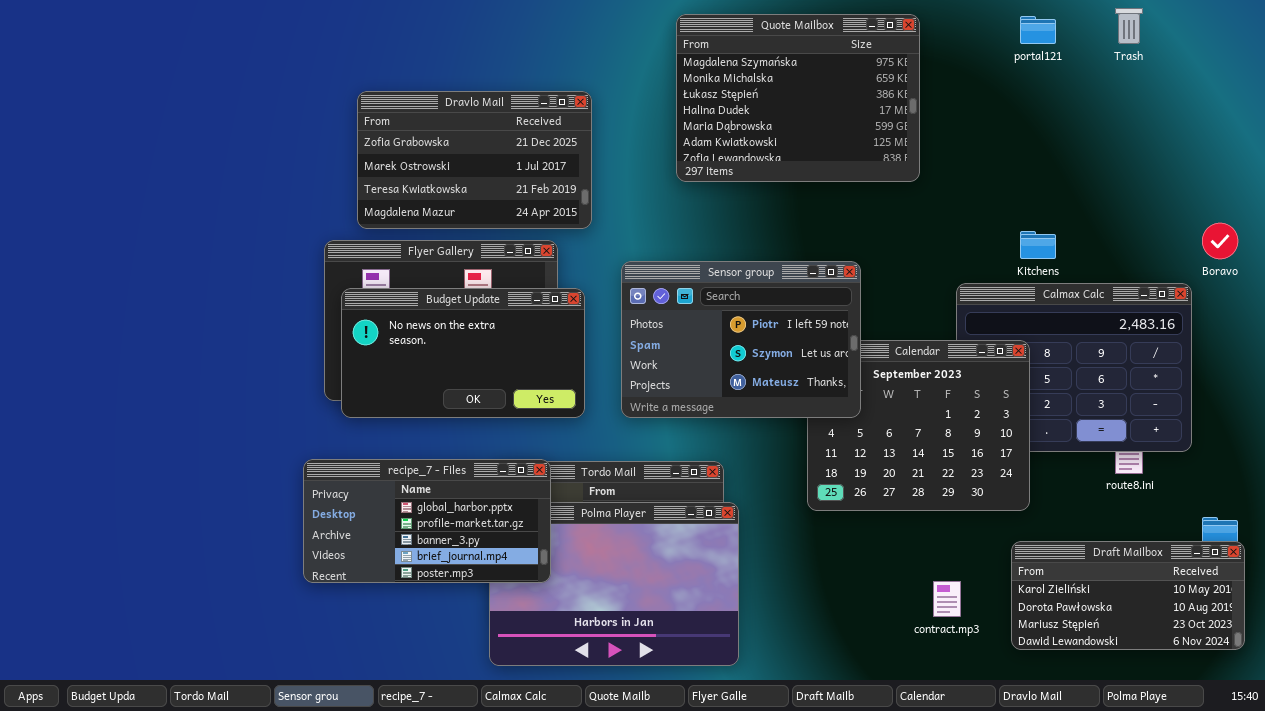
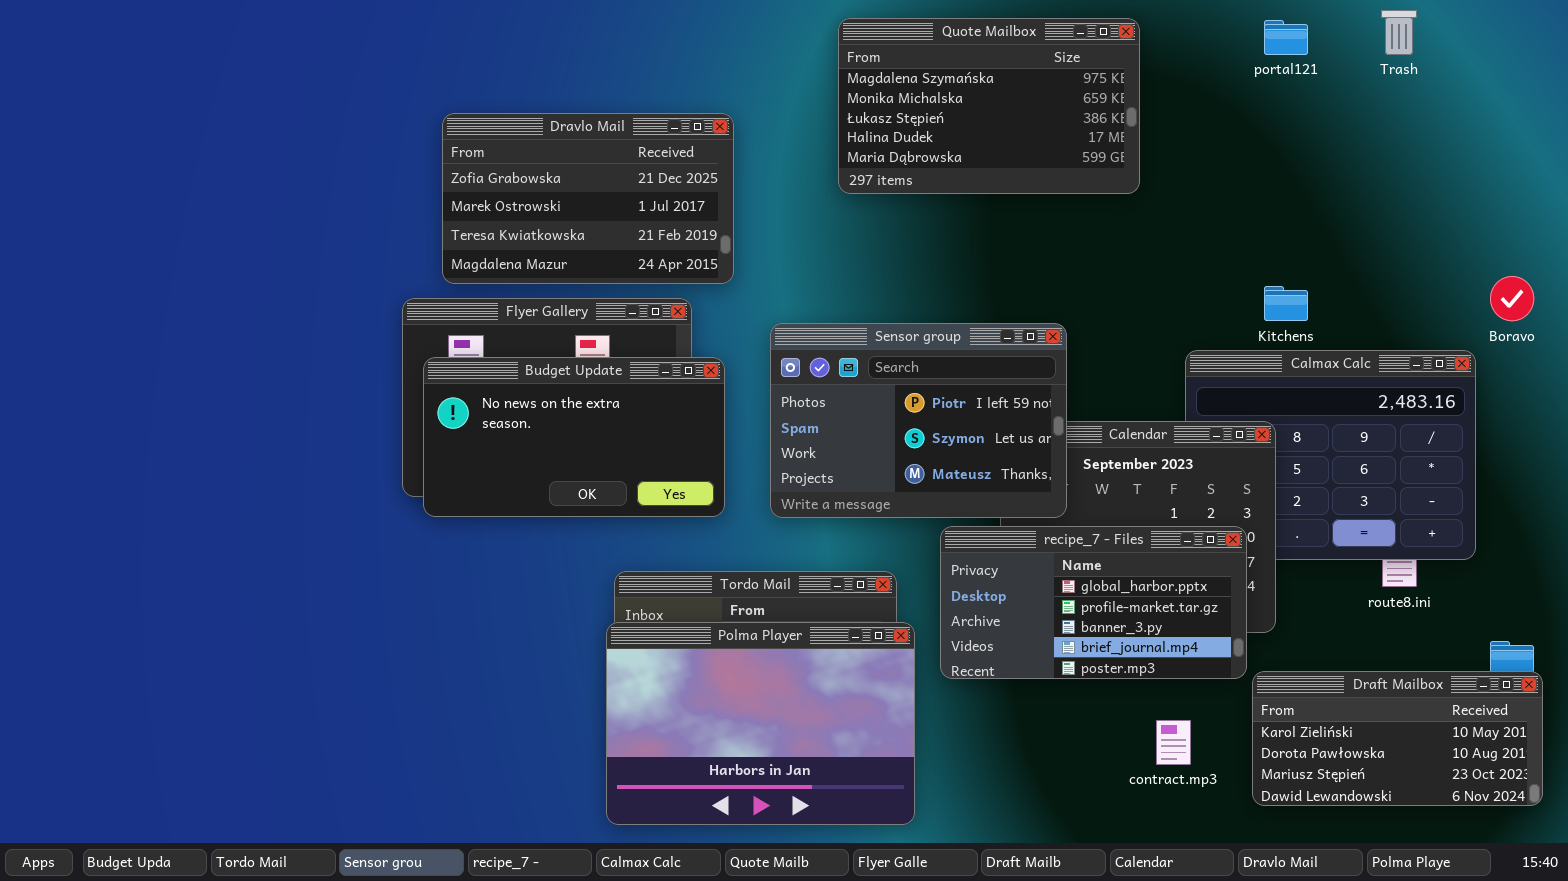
Quote Mailbox: [676,14,920,182] -> [838,18,1140,194], resized
recipe_7 - Files: [303,459,551,583] -> [940,526,1247,679], moved

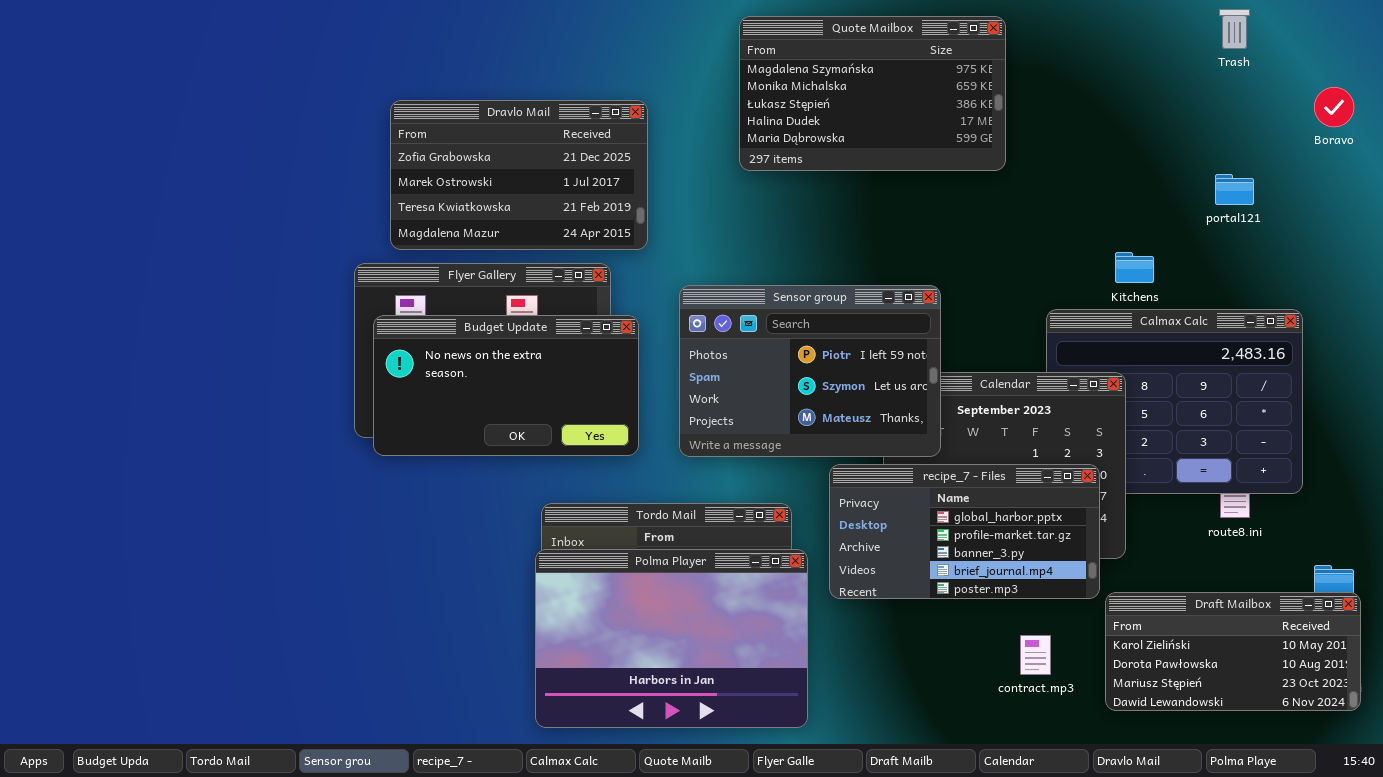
portal121: [1264,20,1308,55] -> [1215,174,1254,205], moved
Boravo: [1490,276,1534,321] -> [1314,87,1354,127], moved

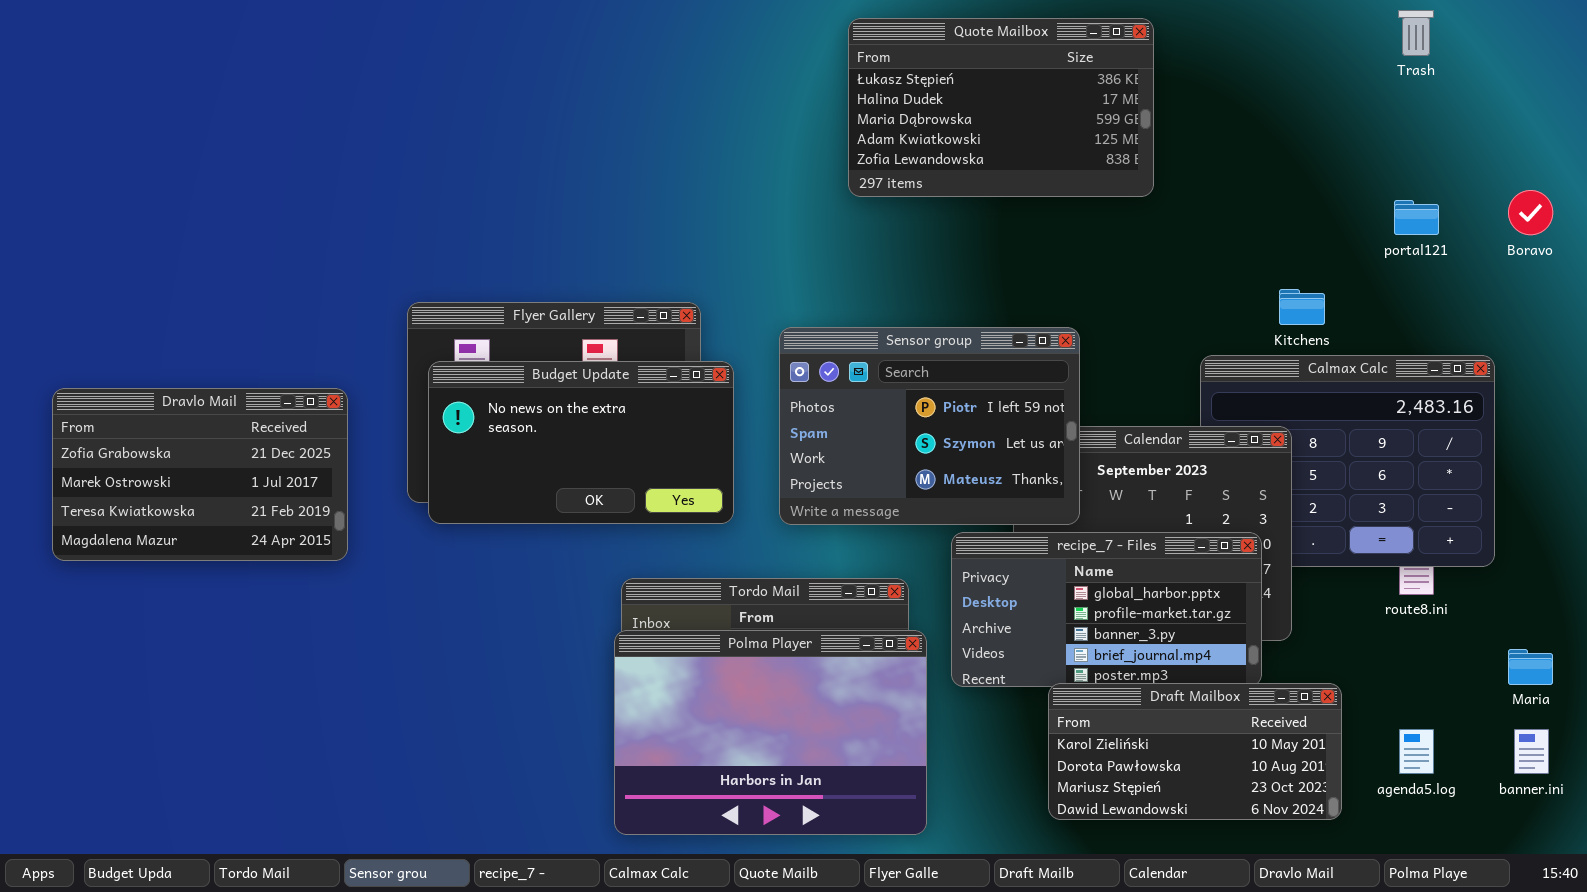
Quote Mailbox: [739,16,1006,171] -> [848,18,1154,197], scrolled down 2 rows
Boravo: [1314,87,1354,127] -> [1508,190,1553,235], moved
Dravlo Mail: [390,100,648,250] -> [52,388,348,561], moved
Draft Mailbox: [1105,592,1361,711] -> [1048,683,1342,820], moved

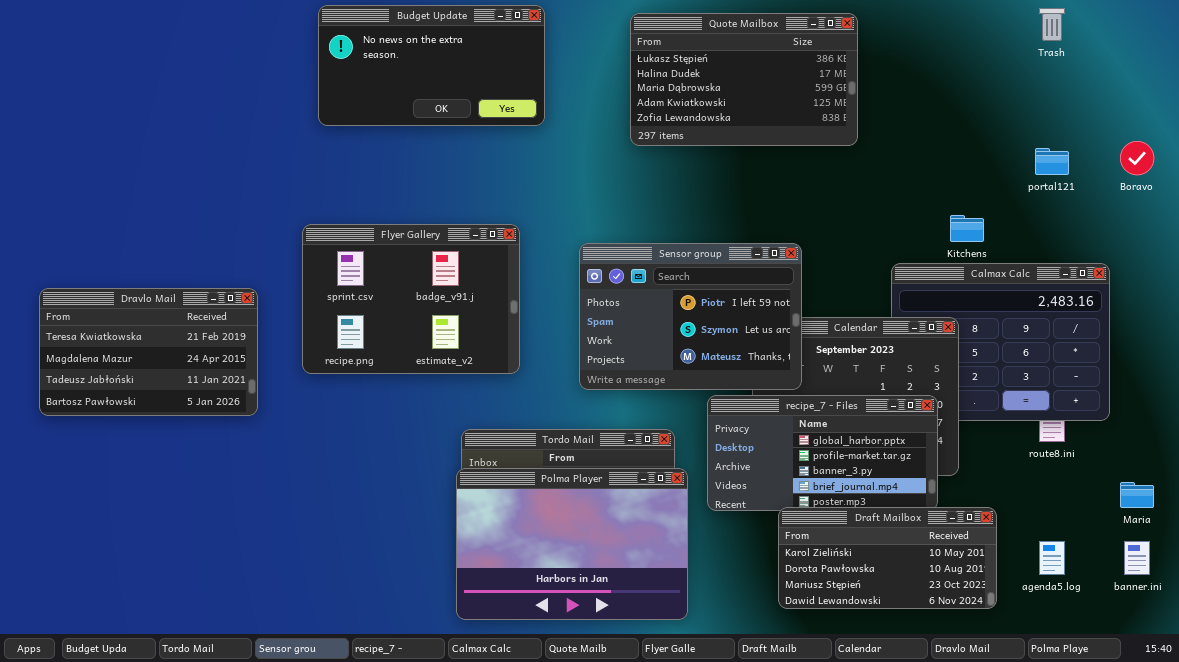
Budget Update: [428,361,734,524] -> [318,5,545,126], moved
Dravlo Mail: [52,388,348,561] -> [39,288,258,416], scrolled down 2 rows

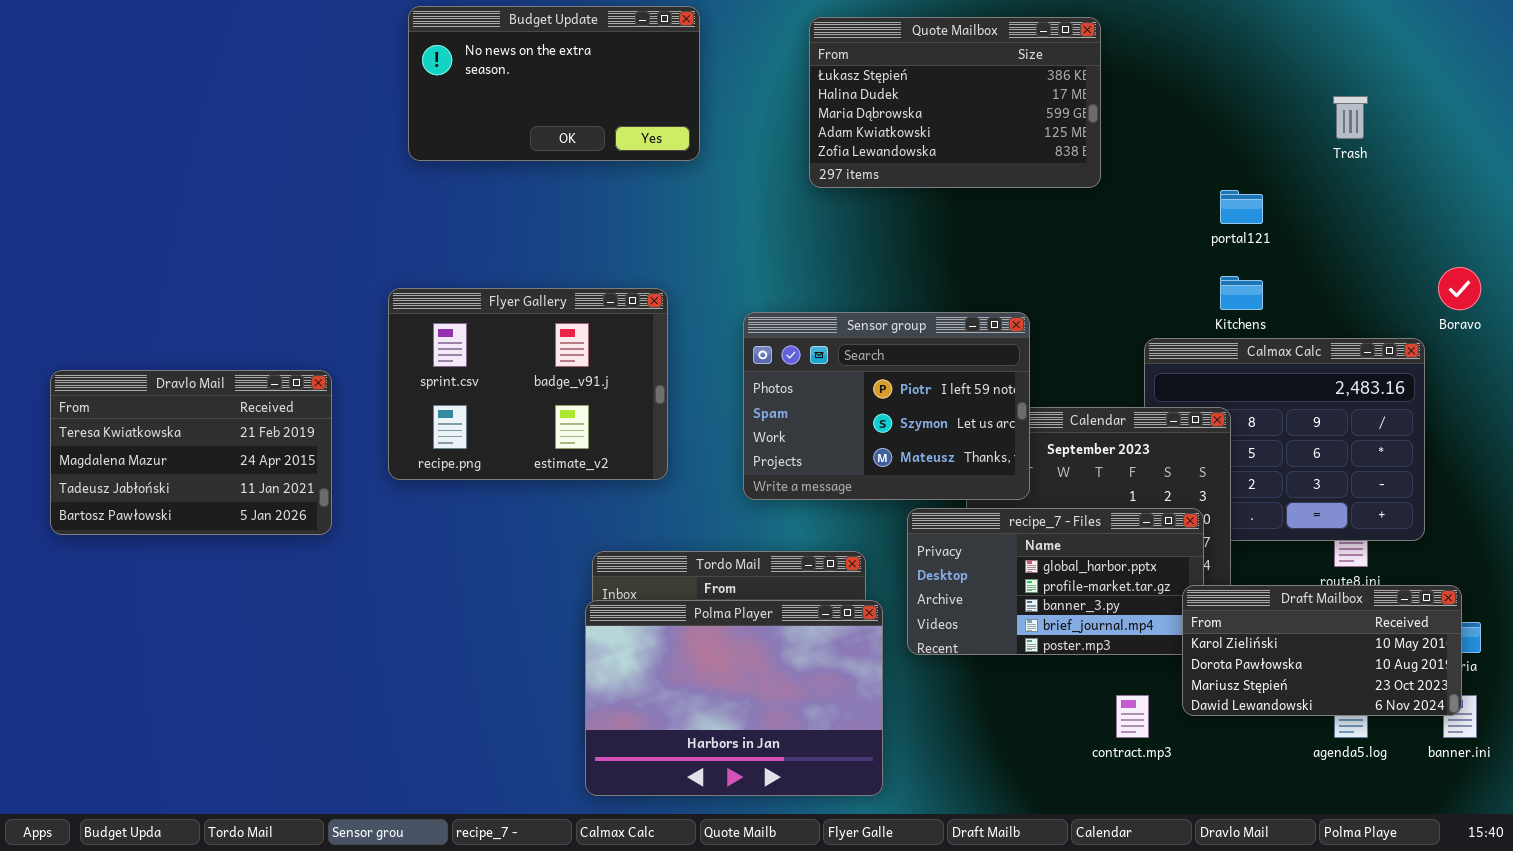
Trash: [1039,8,1065,41] -> [1333,96,1368,139], moved
Boravo: [1120,141,1154,175] -> [1438,267,1481,310], moved
portal121: [1035,148,1069,175] -> [1220,190,1263,224], moved
Draft Mailbox: [778,507,997,609] -> [1182,585,1462,716], moved

